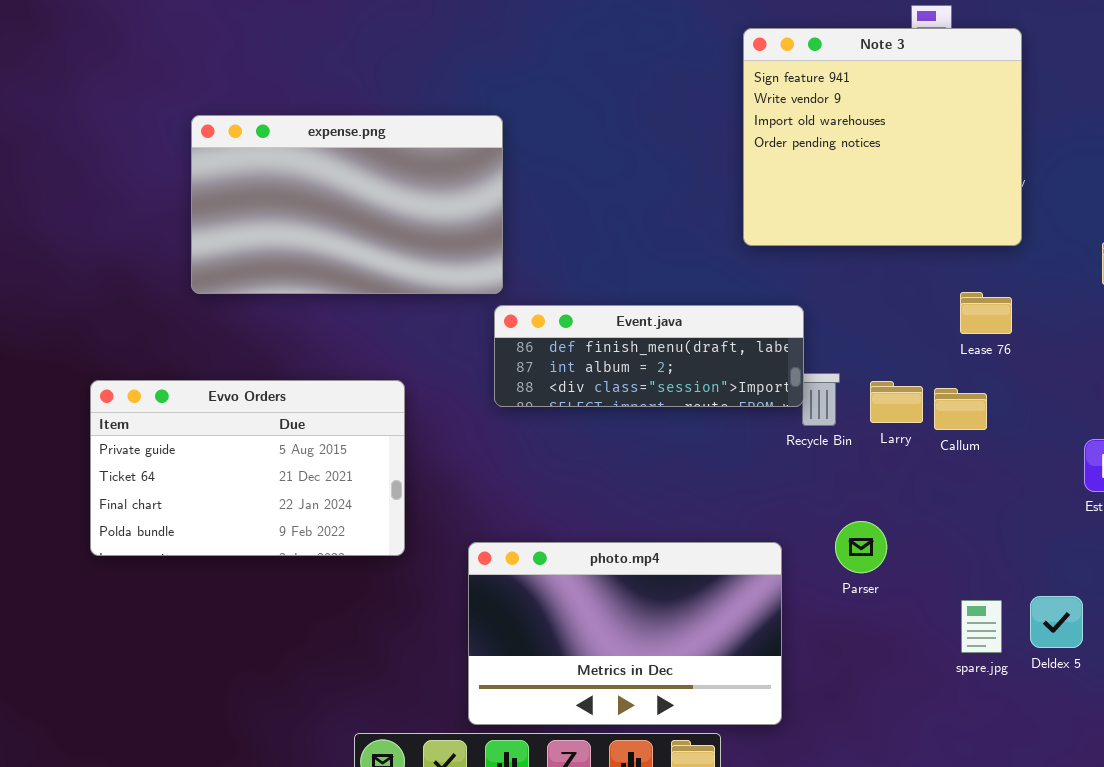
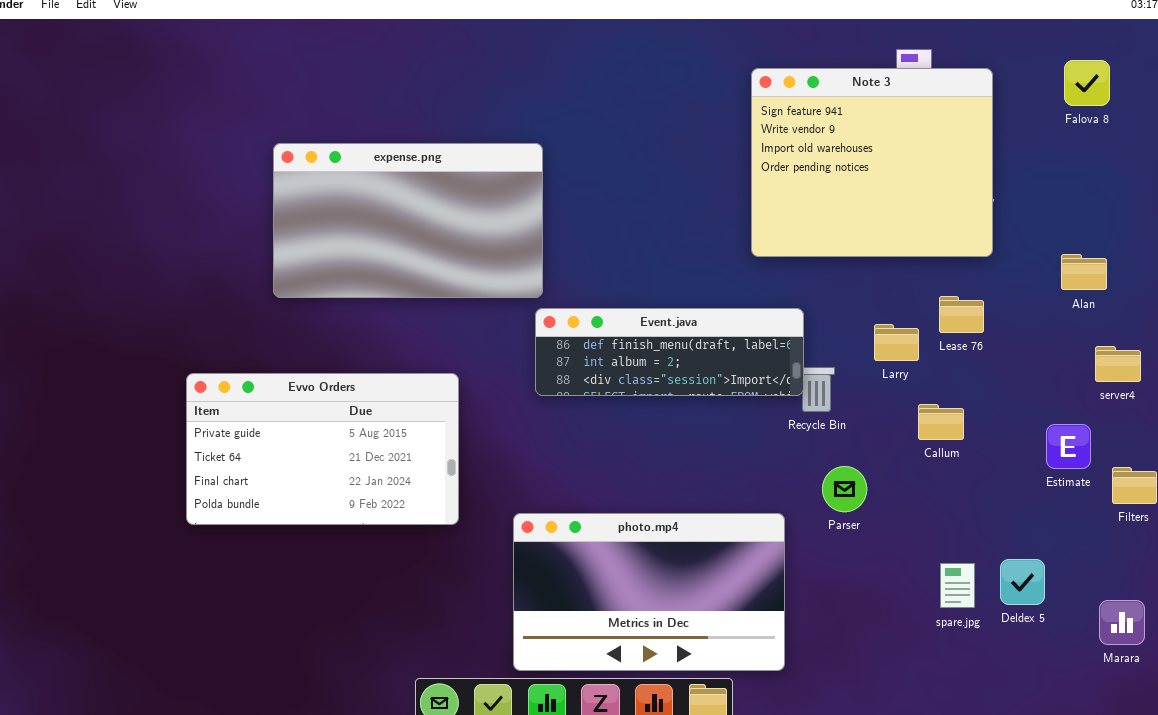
Larry: [870,381,923,423] -> [874,324,919,361], moved
Callum: [934,388,987,430] -> [918,404,964,440], moved
Parser: [835,521,887,573] -> [822,466,867,512], moved

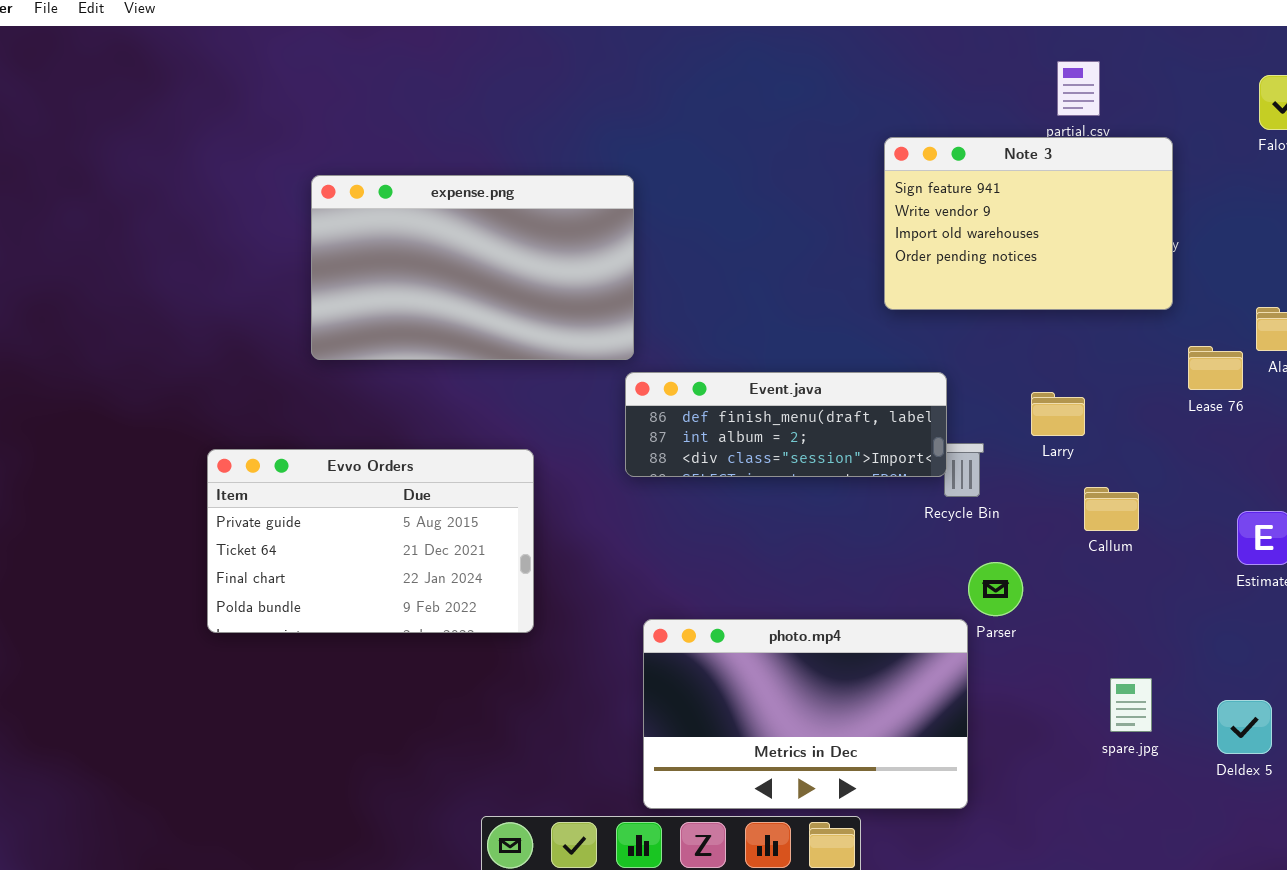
Note 3: [751,68,993,257] -> [884,137,1173,310], resized
Lease 76: [939,296,984,333] -> [1188,346,1243,390], moved
photo.mp4: [513,513,785,671] -> [643,619,968,809], moved
Deldex 5: [1000,559,1045,605] -> [1217,700,1272,754], moved

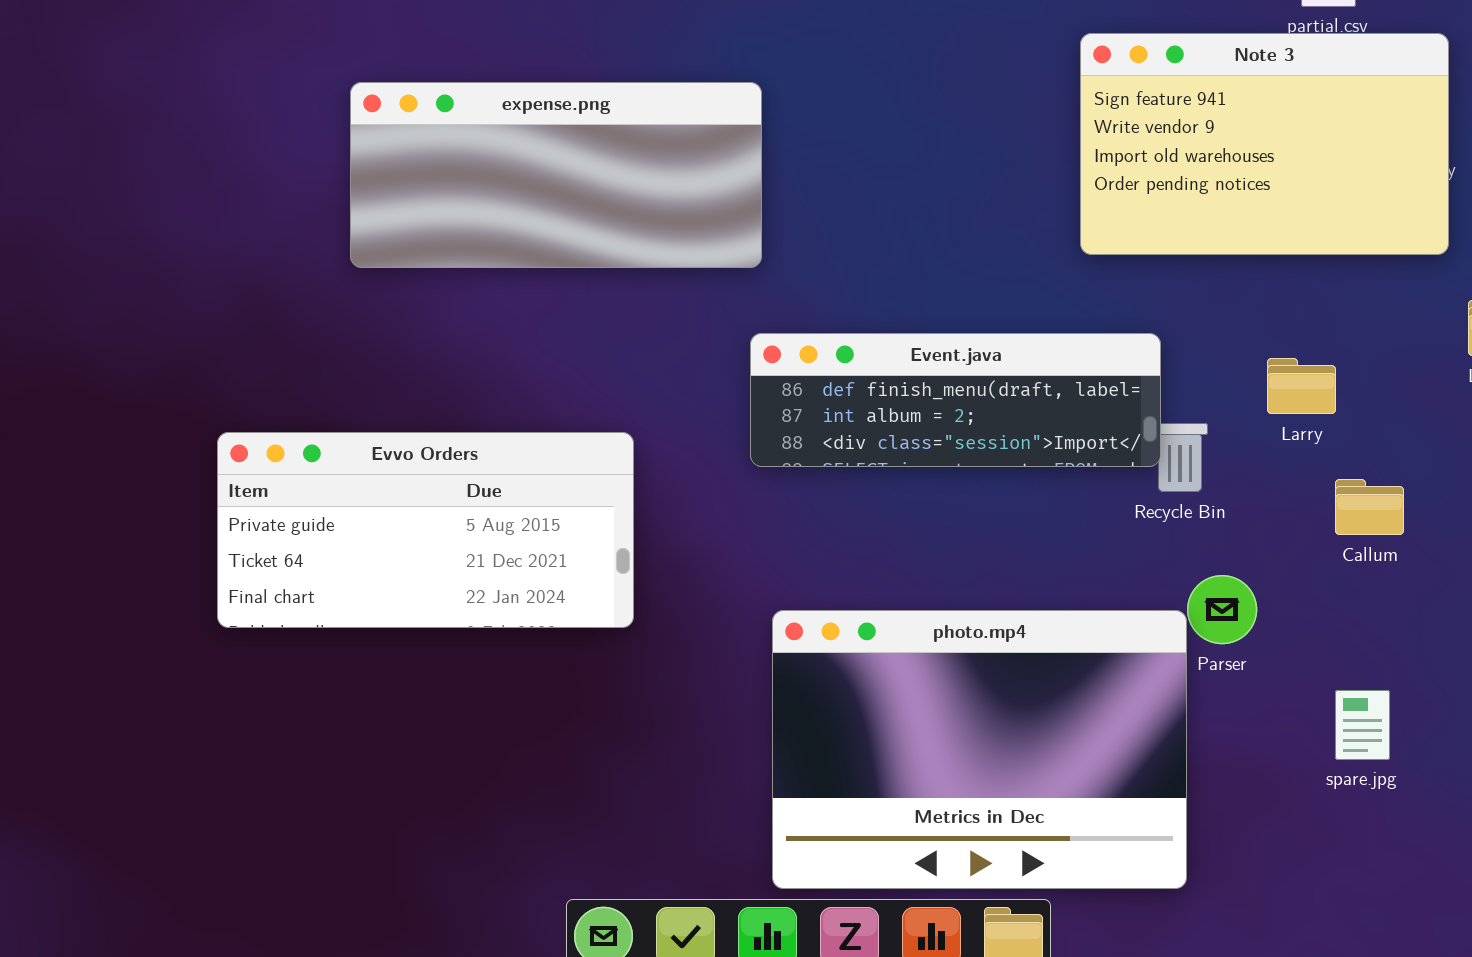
expense.png: [311,175,634,360] -> [350,82,762,268], resized
Evvo Orders: [207,449,534,633] -> [217,432,634,628], resized
photo.mp4: [643,619,968,809] -> [772,610,1187,889], resized
spare.jpg: [1110,678,1152,732] -> [1335,690,1390,760], moved

